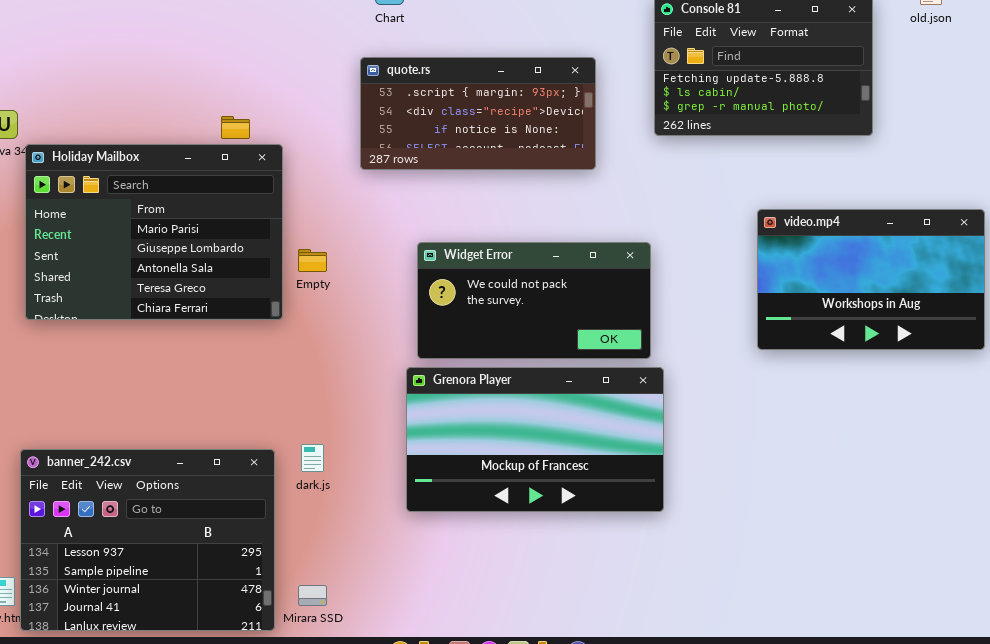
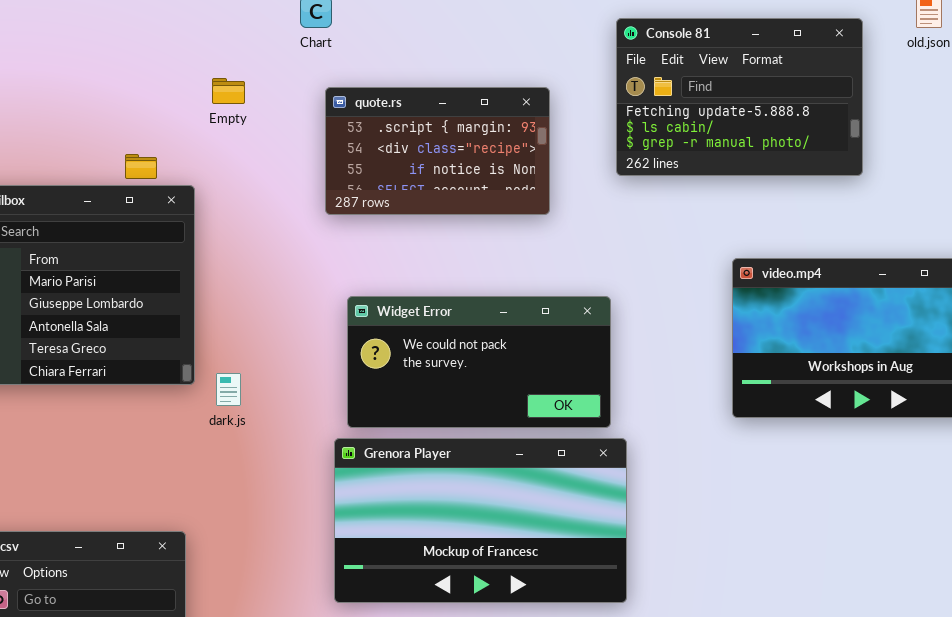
quote.rs: [360,57,596,170] -> [325,87,550,215], resized
Empty: [298,249,327,272] -> [212,78,245,104], moved
dark.js: [301,444,324,472] -> [216,373,241,406], moved

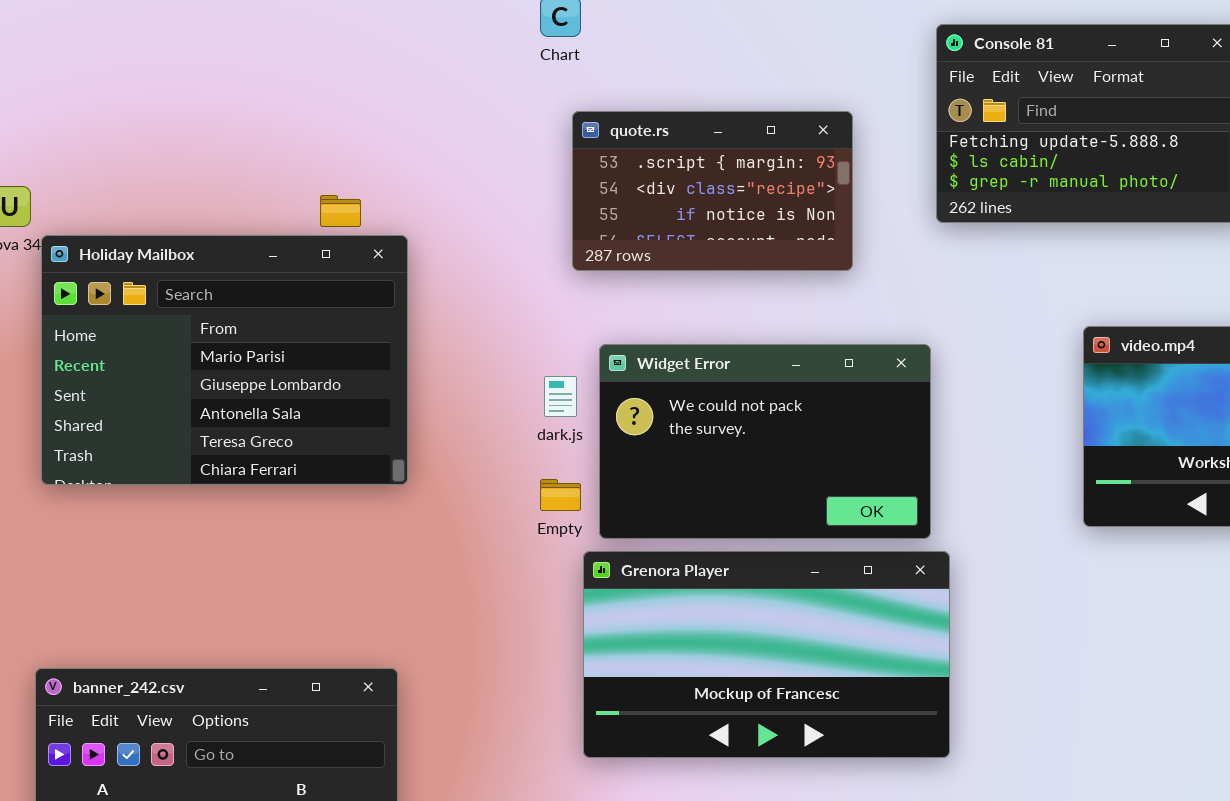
Empty: [212,78,245,104] -> [540,479,581,511], moved
Widget Error: [347,296,611,428] -> [599,344,931,539], resized
dark.js: [216,373,241,406] -> [544,376,577,417], moved

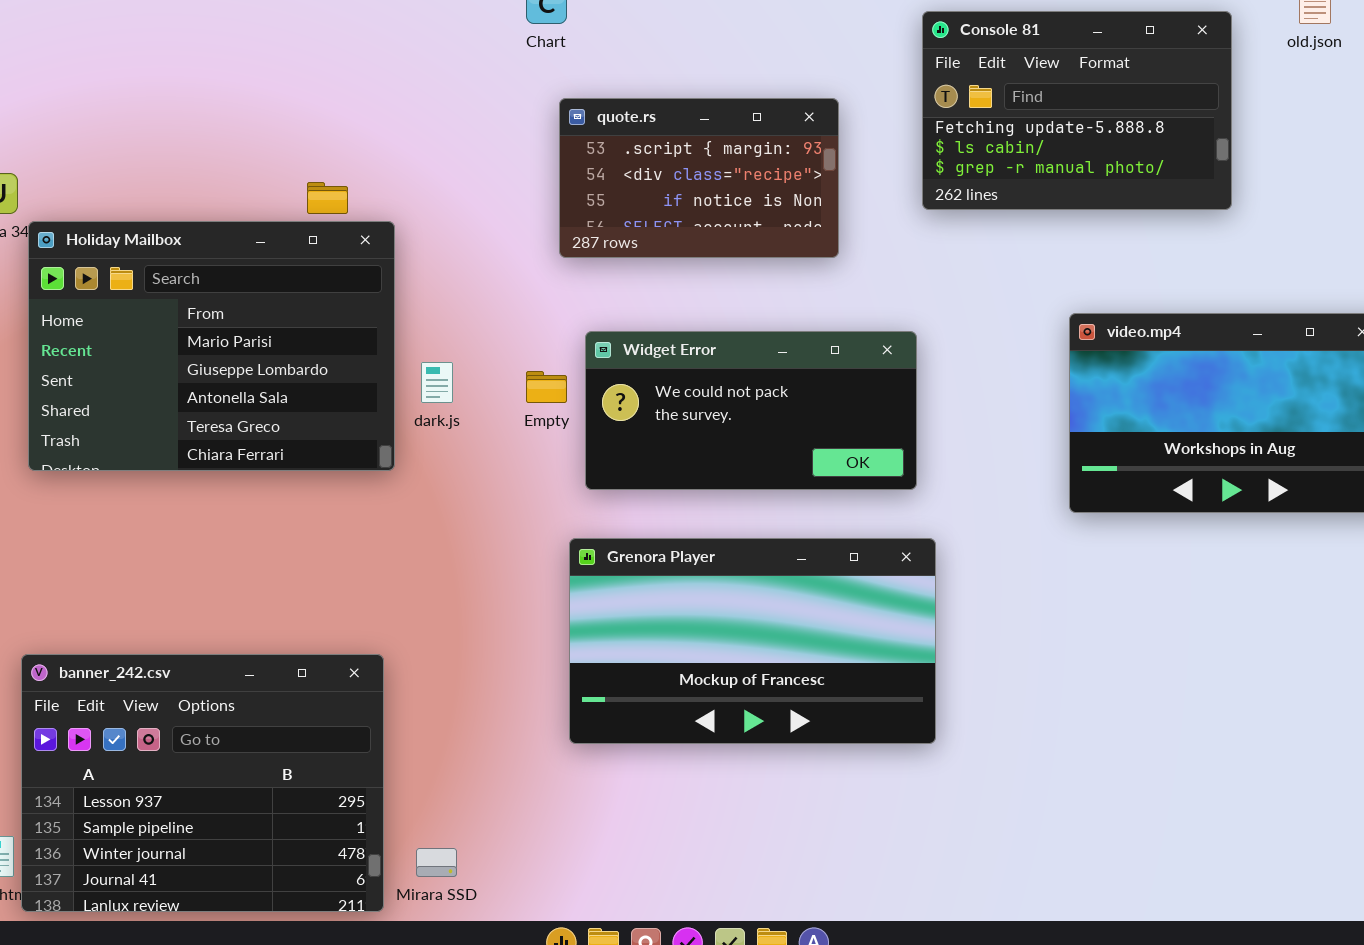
Widget Error: [599,344,931,539] -> [585,331,917,490], resized
dark.js: [544,376,577,417] -> [421,362,453,403], moved
Empty: [540,479,581,511] -> [526,371,567,403], moved

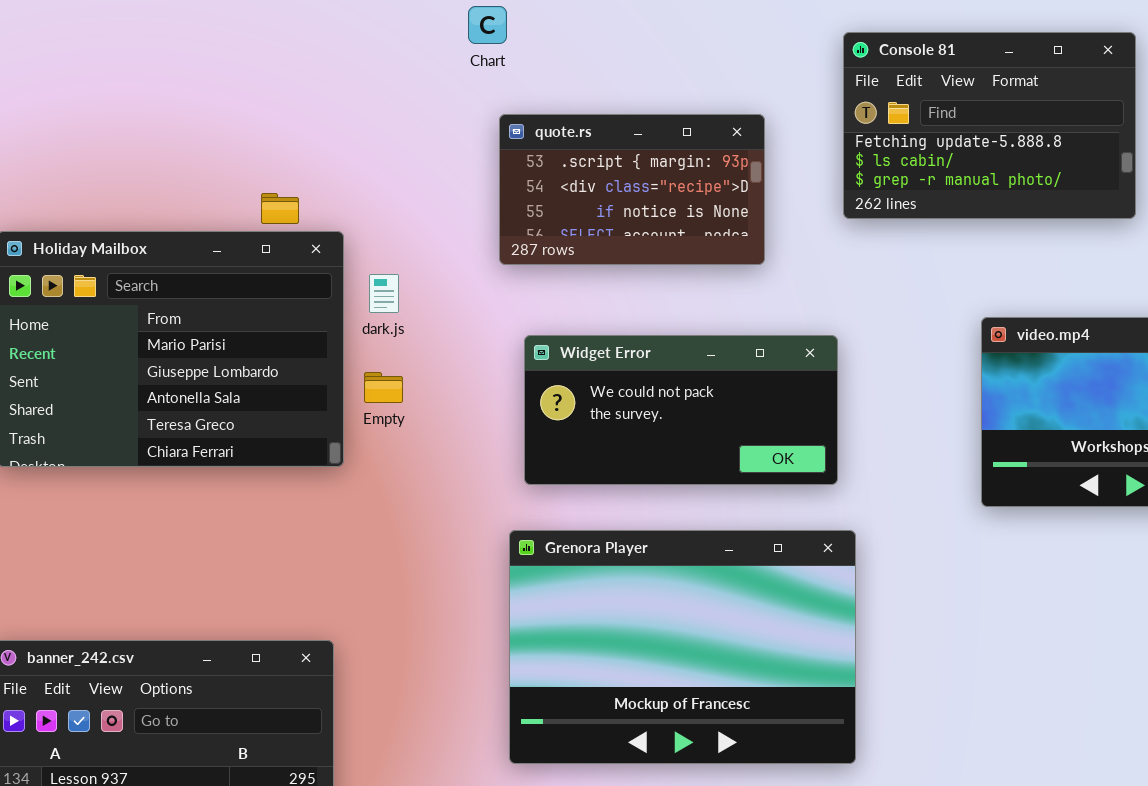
dark.js: [421,362,453,403] -> [369,274,399,313], moved
Empty: [526,371,567,403] -> [364,372,403,403], moved
Grenora Player: [569,538,936,744] -> [509,530,856,764], resized

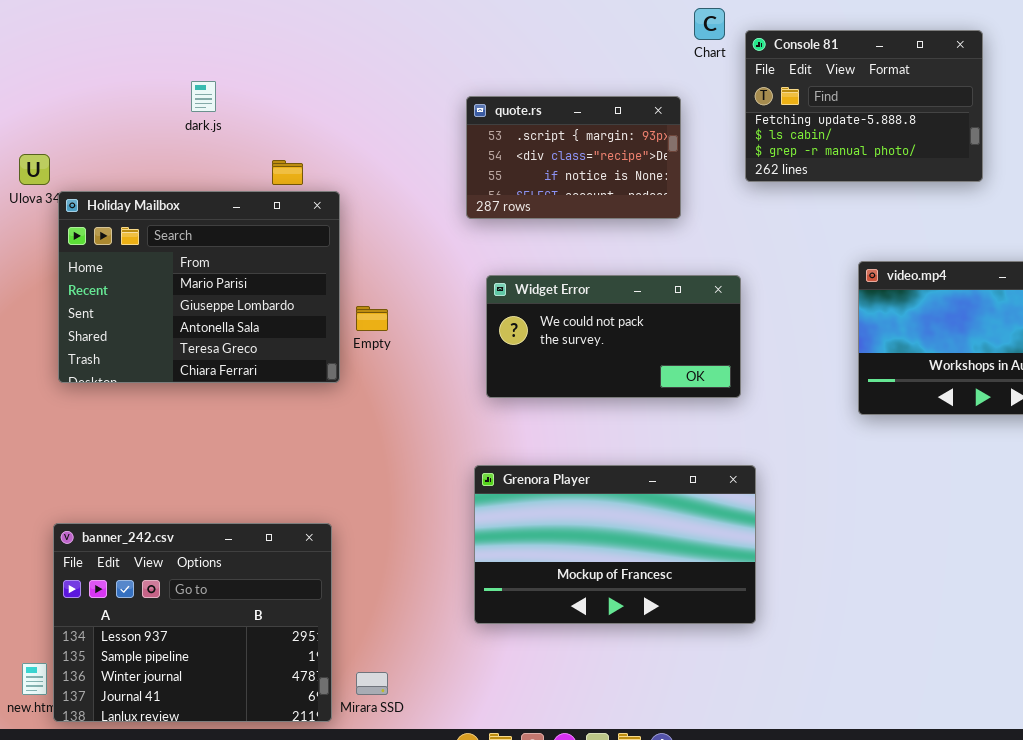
Chart: [468,6,507,44] -> [694,8,725,40], moved
dark.js: [369,274,399,313] -> [191,81,216,112], moved
Grenora Player: [509,530,856,764] -> [474,465,756,624], resized

